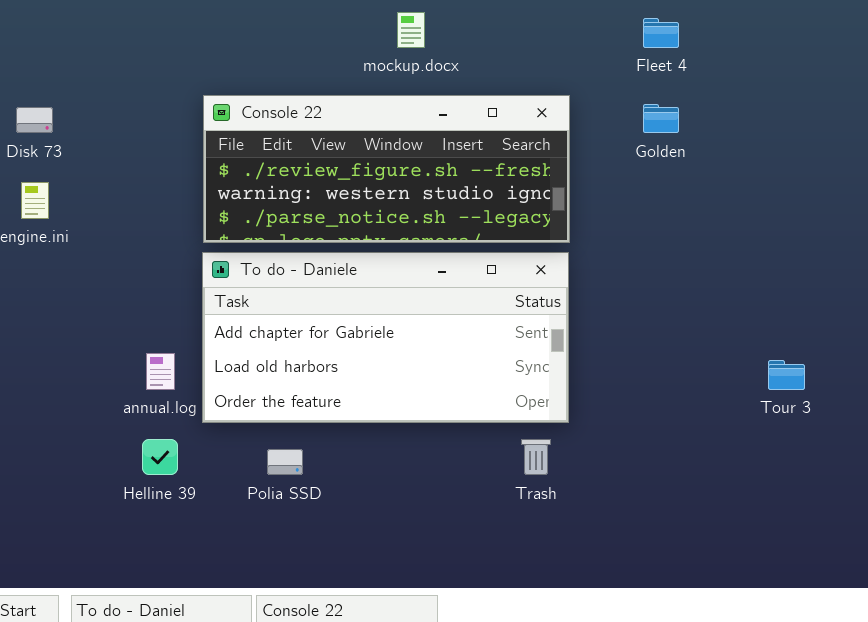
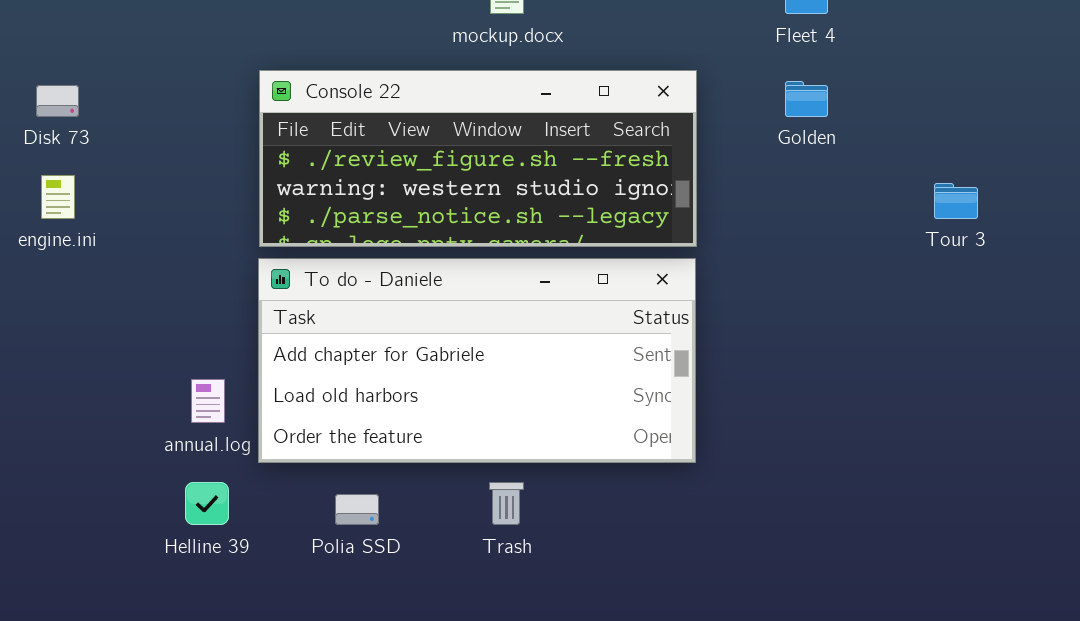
Tour 3: [768,360,805,390] -> [934,183,978,219], moved
Trash: [521,439,551,475] -> [489,482,524,525], moved

